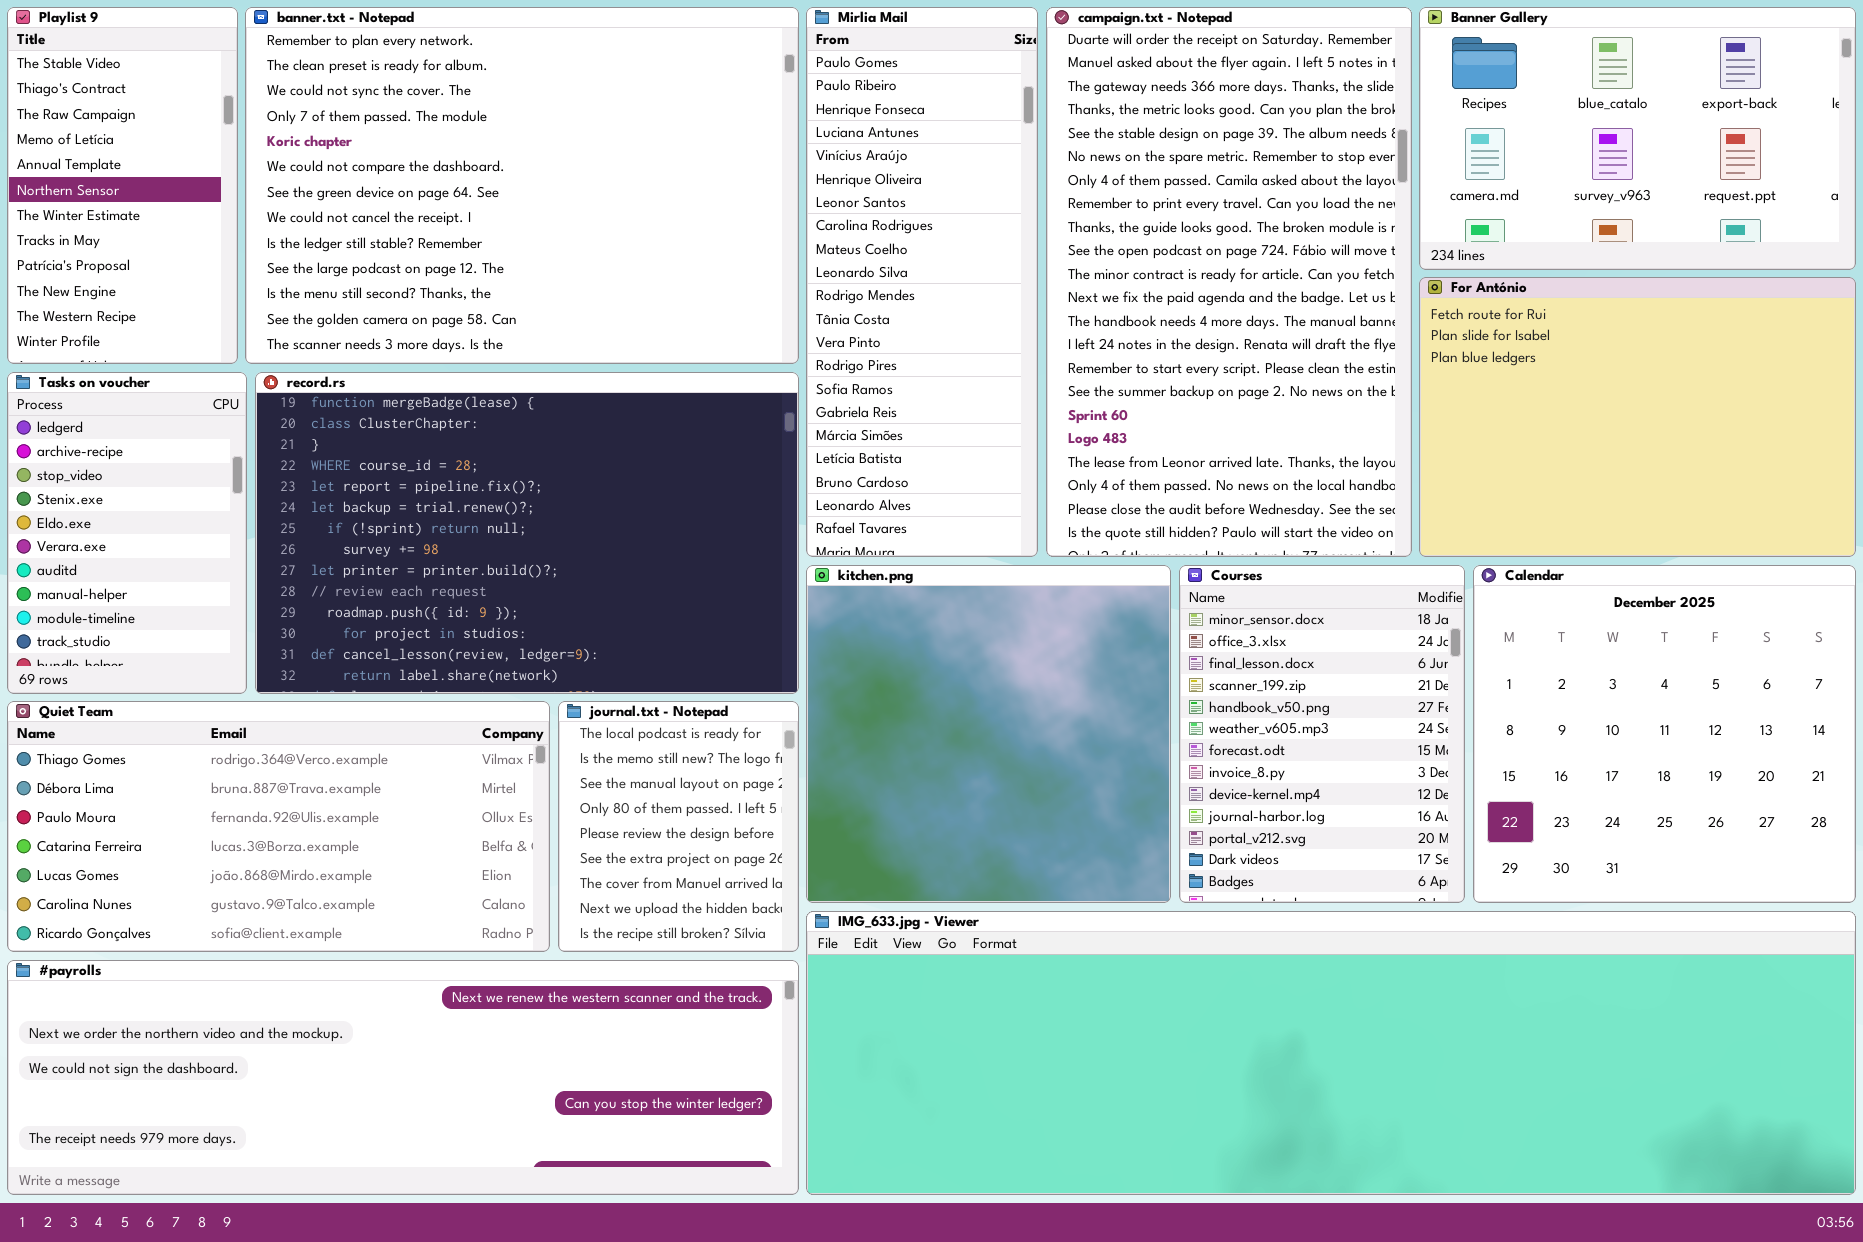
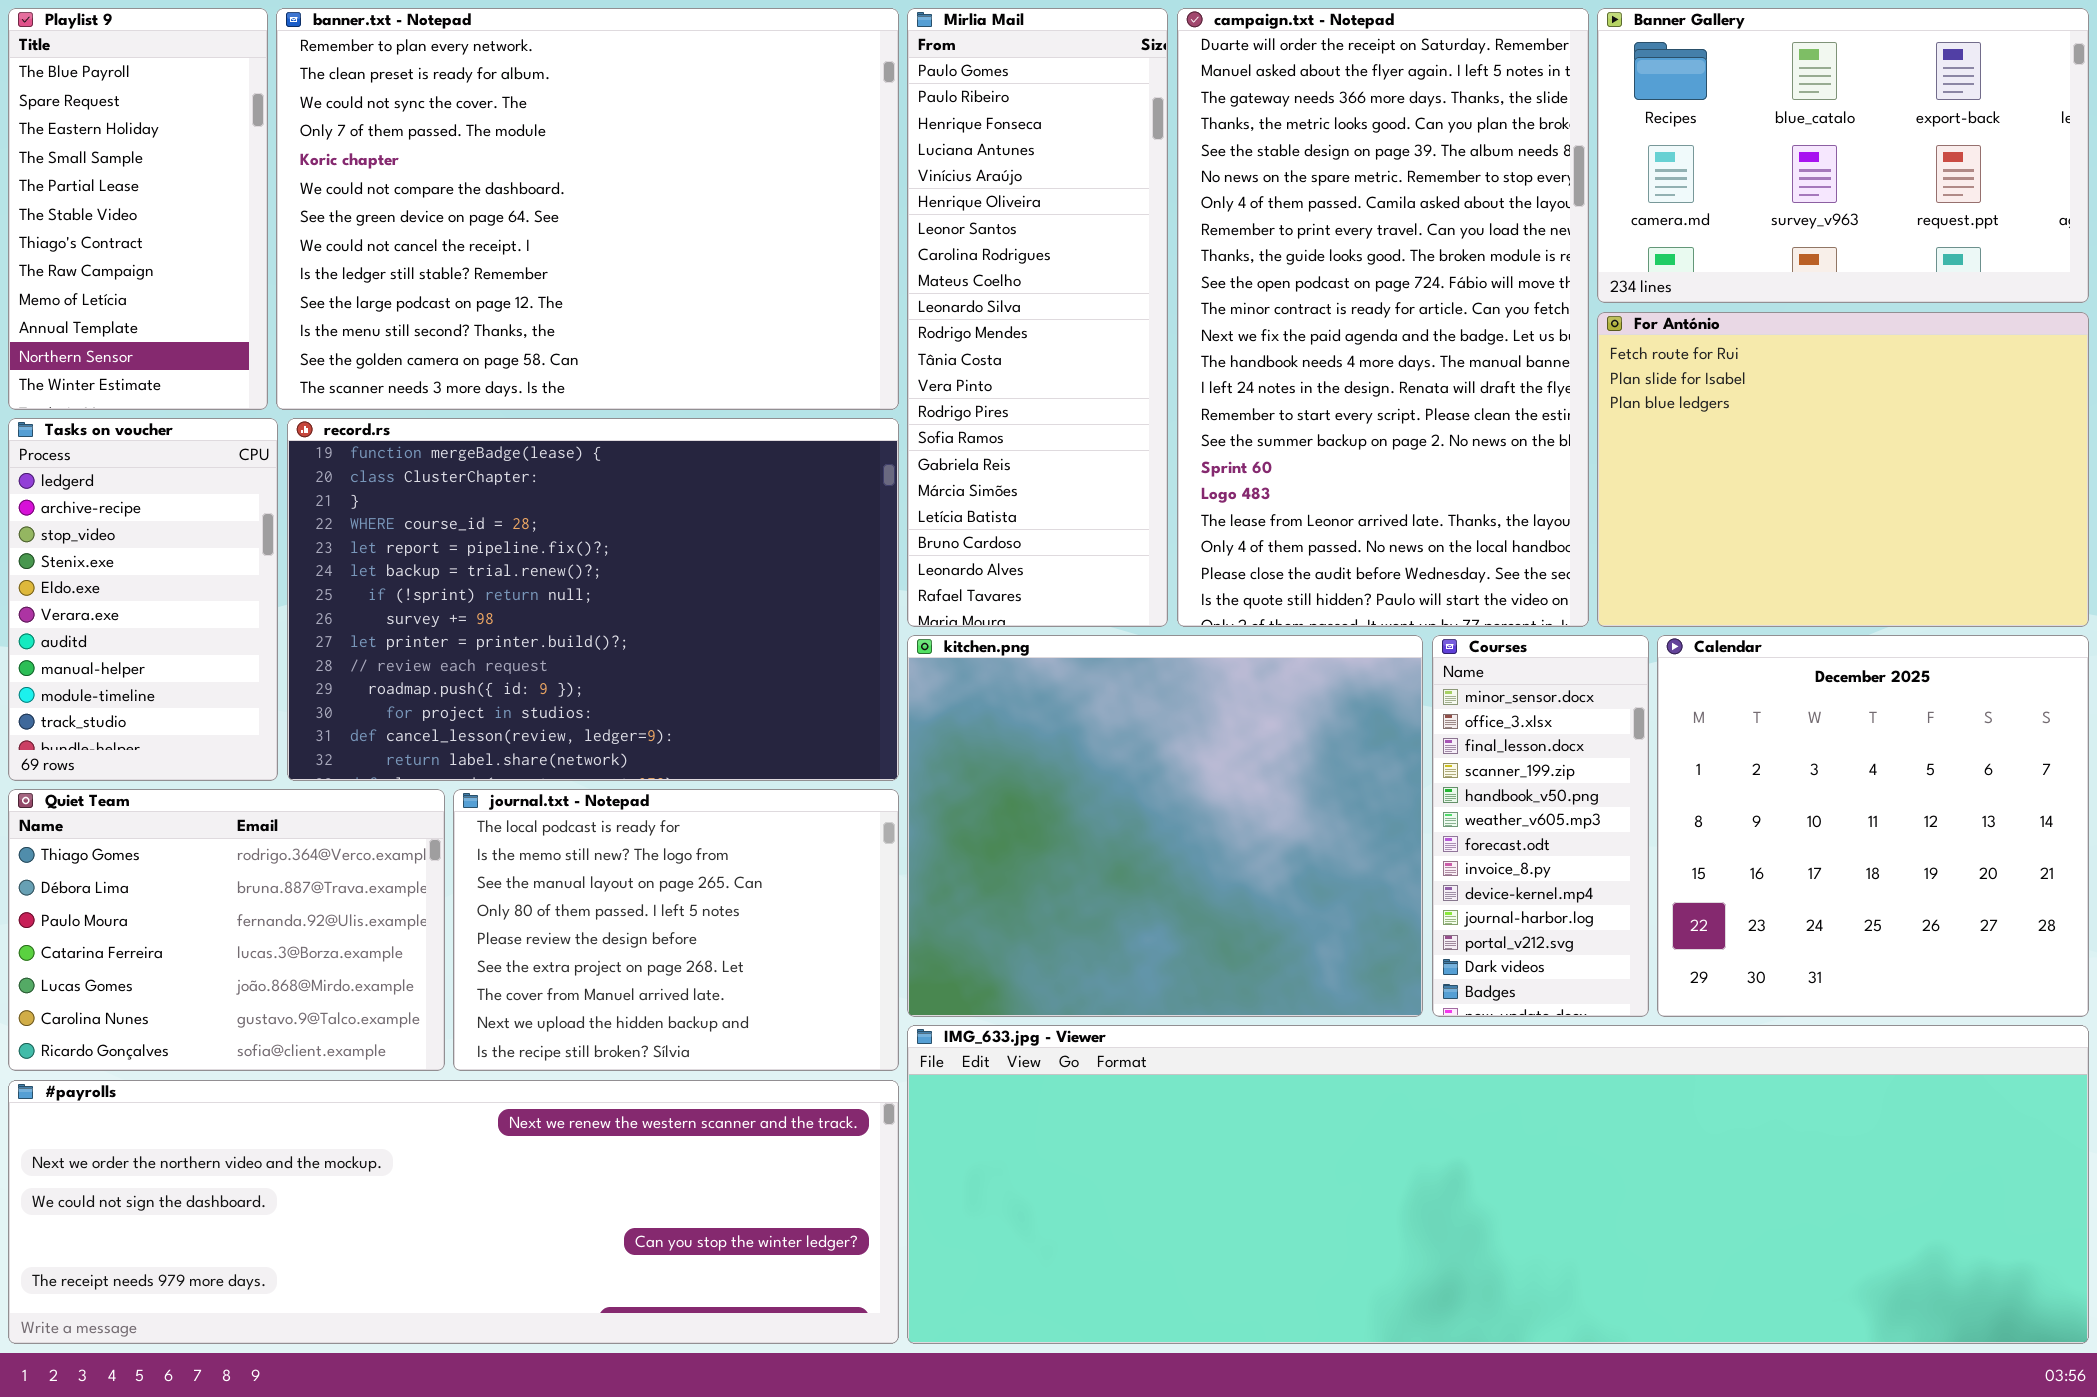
Playlist 9: [7,7,238,364] -> [8,8,268,410], scrolled up 5 rows
kitchen.png: [806,565,1171,903] -> [907,635,1423,1017], resized
Courses: [1179,565,1465,903] -> [1432,635,1649,1017], resized
Quiet Team: [7,701,550,952] -> [8,789,445,1071], resized
journal.txt - Notepad: [558,701,799,952] -> [453,789,899,1071], resized

